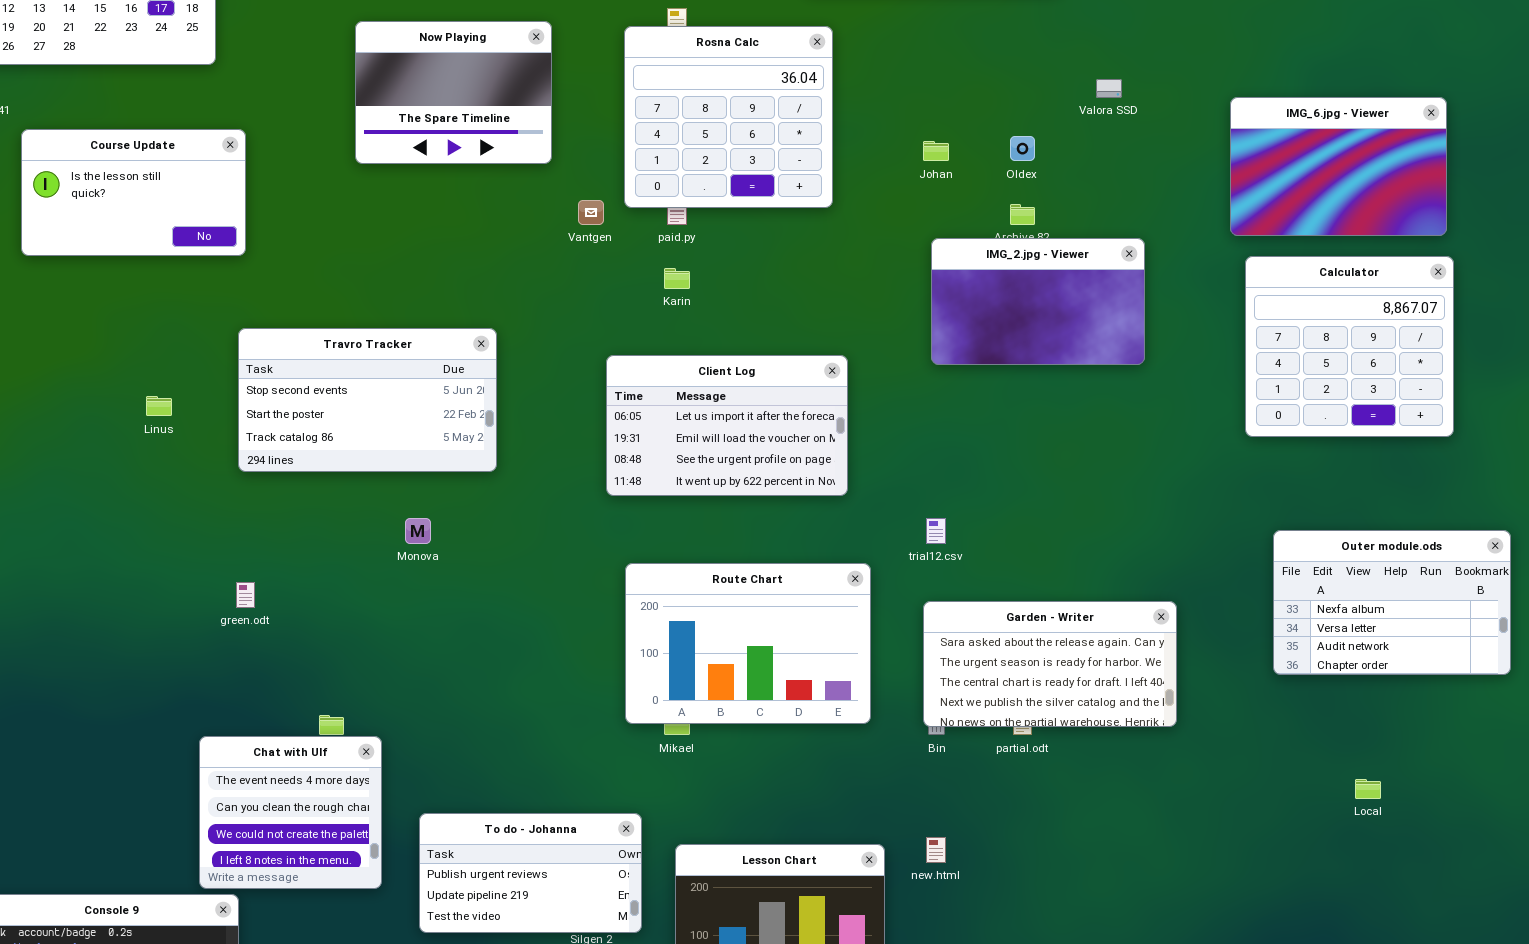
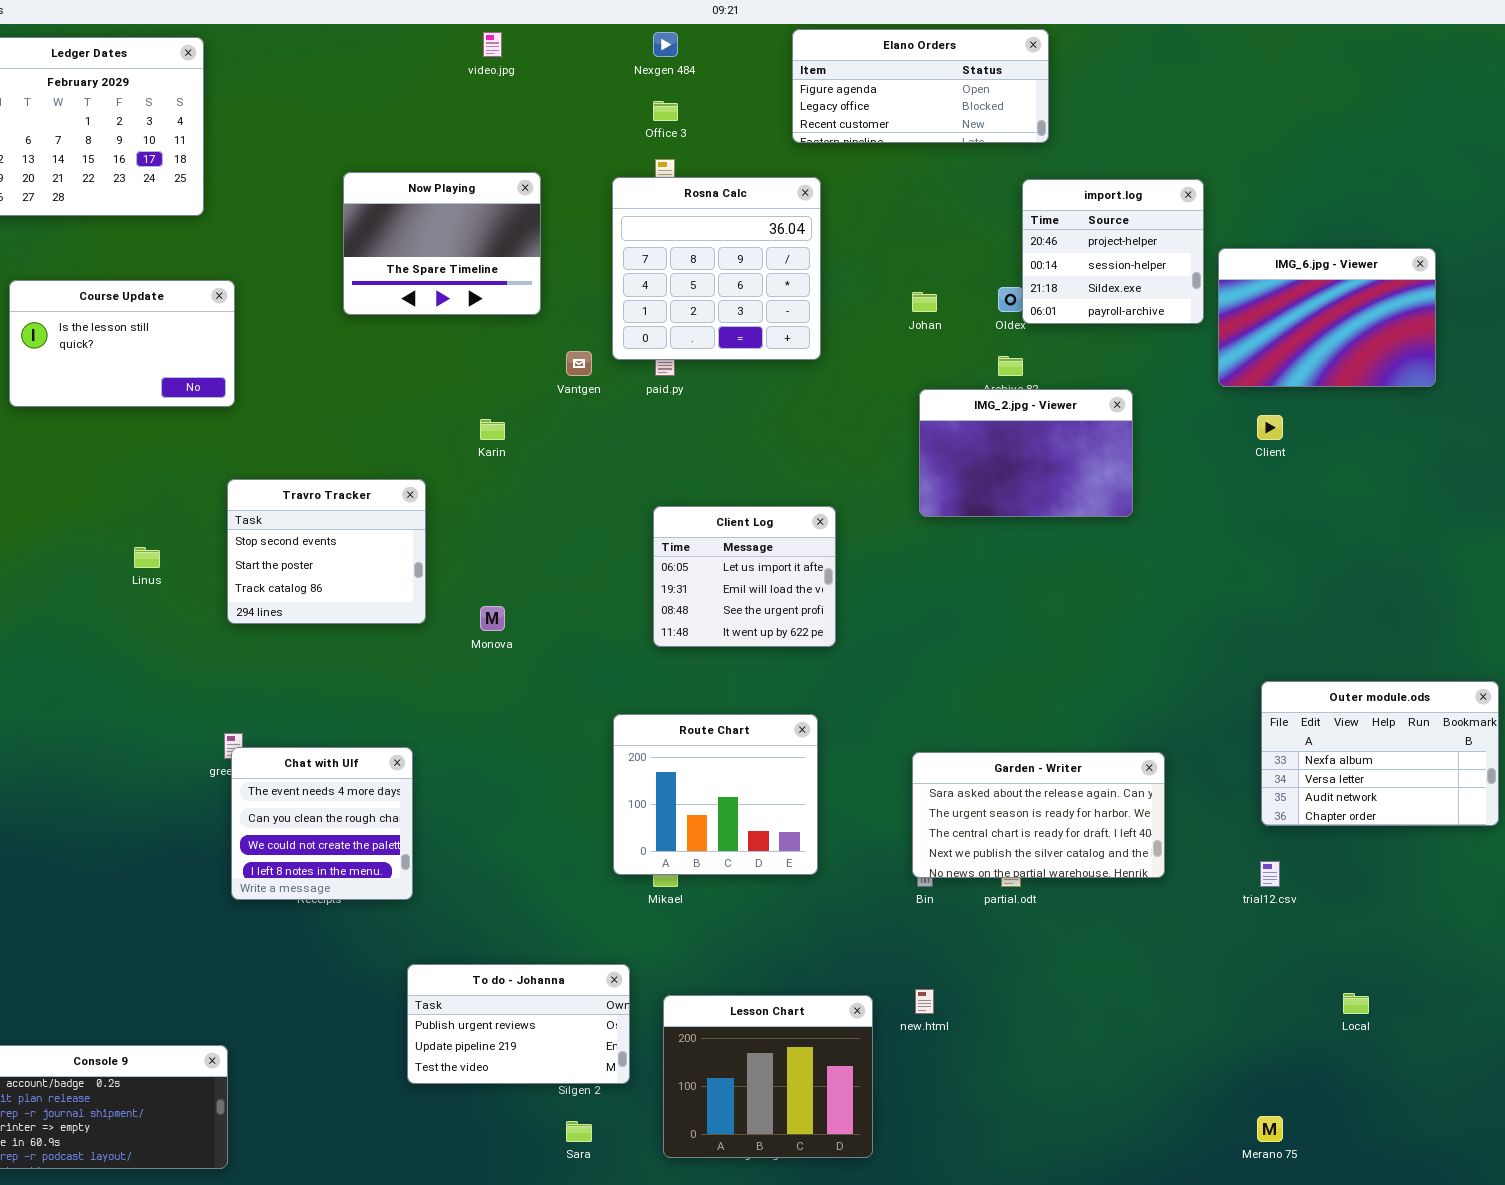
import.log: none -> [1022,179,1204,324], opened
Calculator: [1245,256,1454,437] -> none, closed
Karin: [664,268,690,289] -> [480,419,505,440], moved
Travro Tracker: [238,328,497,472] -> [227,479,426,624], resized
Client Log: [606,355,848,496] -> [653,506,836,647], resized
Monova: [405,518,431,544] -> [480,606,505,631], moved
trial12.csv: [926,518,946,544] -> [1260,861,1280,887], moved
Route Chart: [625,563,871,724] -> [613,714,818,875], resized
Chat with Ulf: [199,736,382,889] -> [231,747,413,900], moved
Local: [1355,779,1381,799] -> [1343,993,1369,1014], moved

